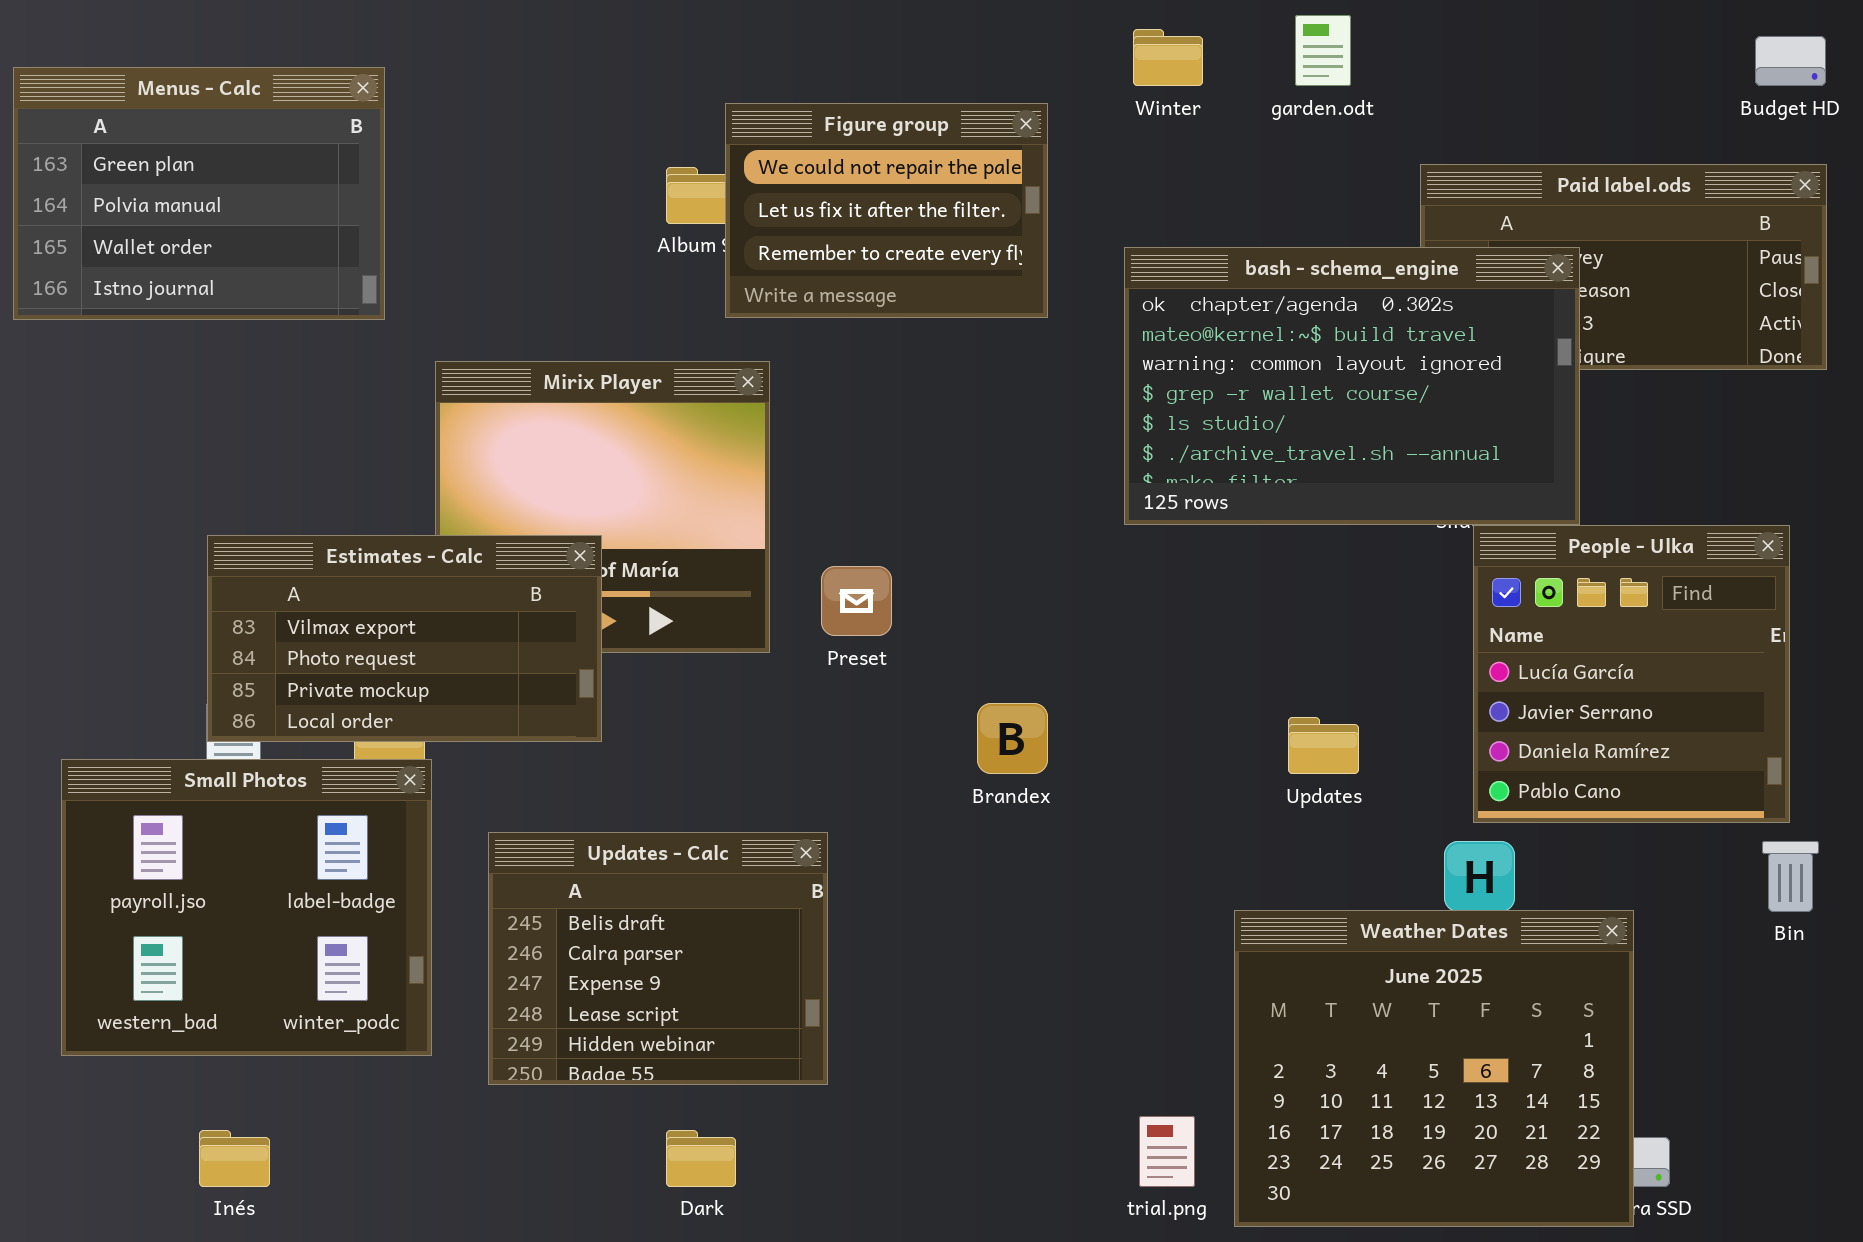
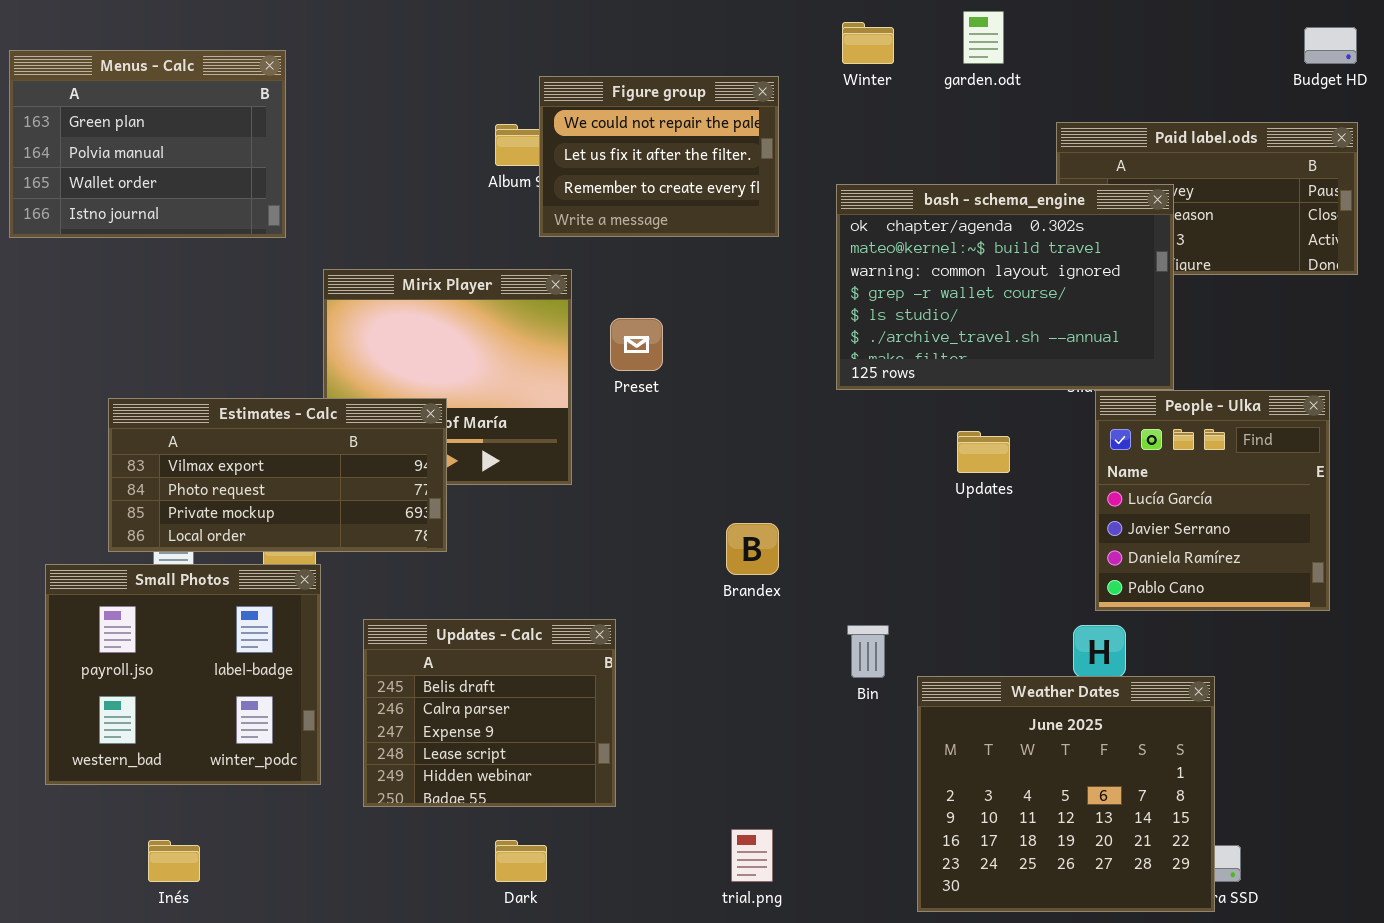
Estimates - Calc: [207,535,602,742] -> [108,398,447,552], resized
Preset: [821,566,892,636] -> [610,318,663,371], moved
Updates: [1288,717,1359,774] -> [957,431,1010,473], moved
Bin: [1762,841,1819,912] -> [847,625,889,678], moved
trial.png: [1139,1116,1195,1187] -> [731,829,773,882], moved

